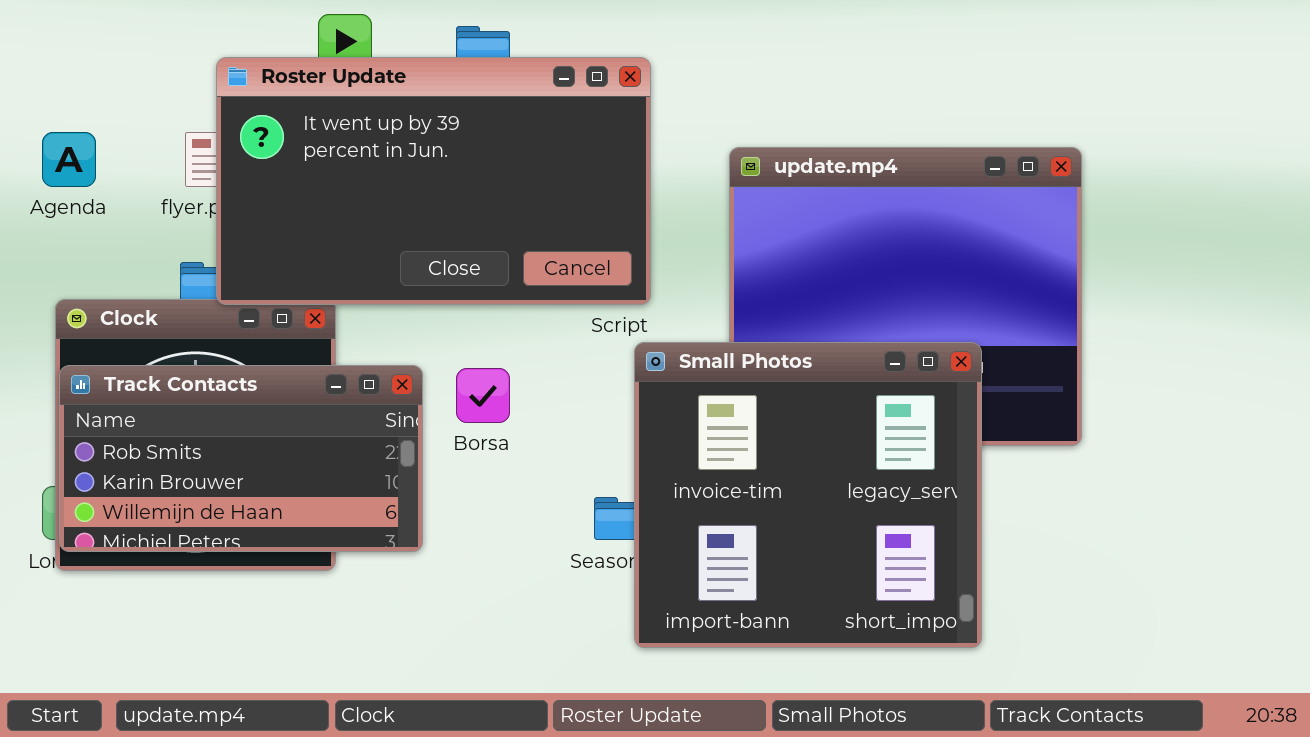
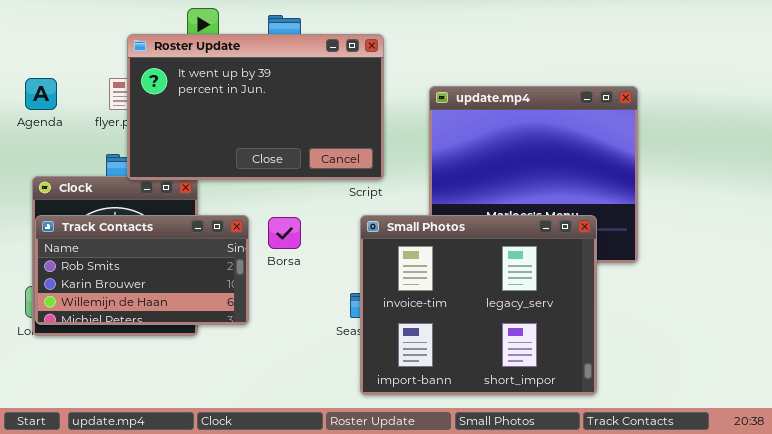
Small Photos: [634,342,982,648] -> [360,215,597,395], moved, resized

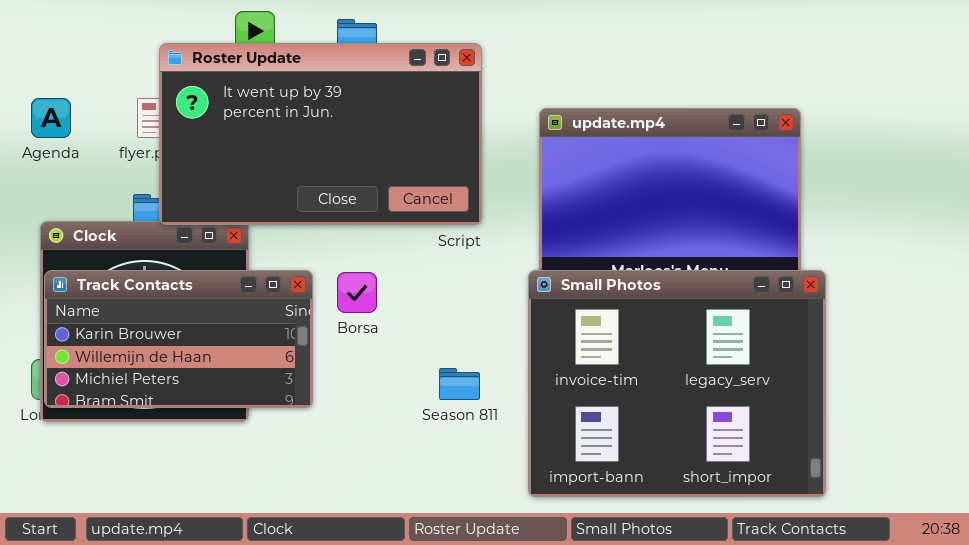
Track Contacts: [35,215,249,325] -> [44,270,313,408], scrolled down 1 row
Small Photos: [360,215,597,395] -> [528,270,826,497], moved

